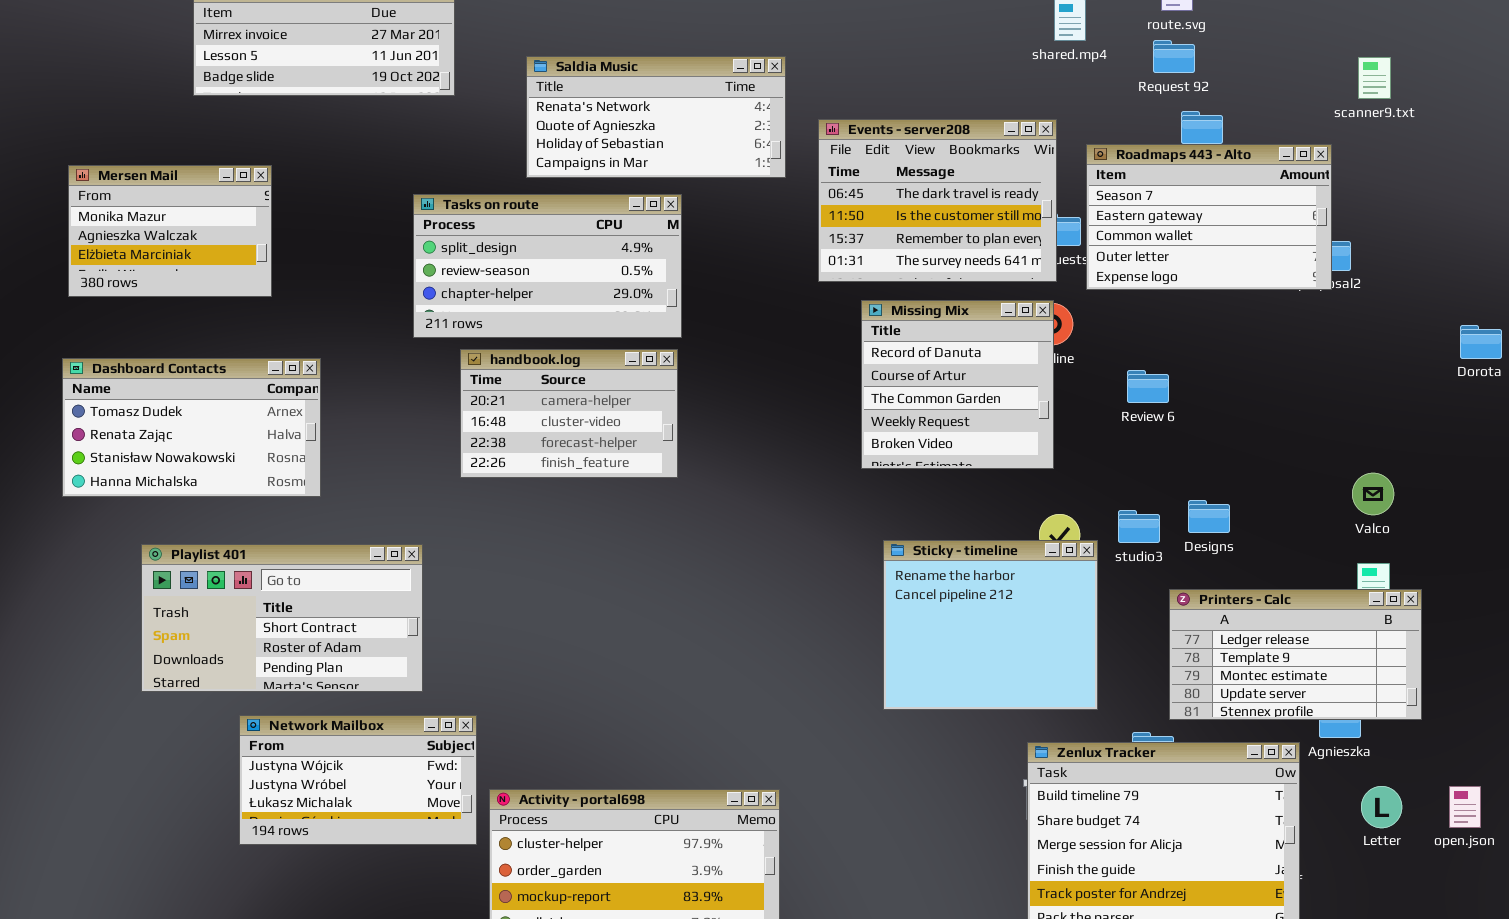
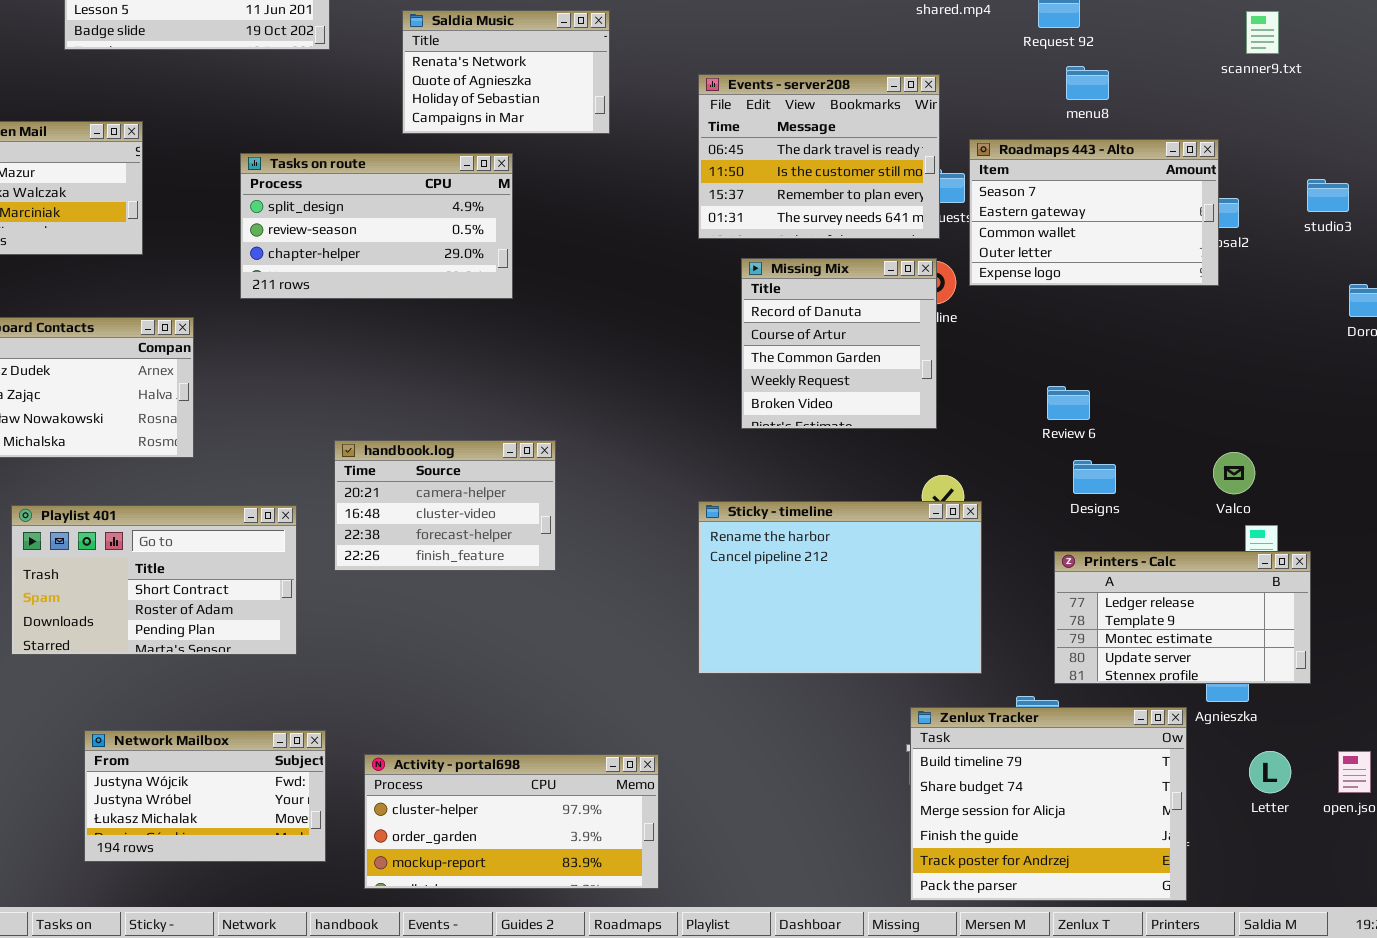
Saldia Music: [526,56,786,178] -> [402,10,610,134], resized
Roadmaps 443 - Alto: [1086,144,1332,290] -> [969,139,1219,286], moved
Tasks on route: [413,194,682,338] -> [240,153,513,299], moved
handbook.log: [460,349,678,478] -> [334,440,556,571], moved
Review 6: [1127,370,1169,403] -> [1047,386,1090,420], moved
Valco: [1352,473,1394,515] -> [1213,452,1255,494], moved
studio3: [1118,510,1160,543] -> [1307,179,1349,212], moved
Sticky - timeline: [883,540,1098,710] -> [698,501,982,674], resized
Network Mailbox: [239,715,477,845] -> [84,730,326,862], moved

